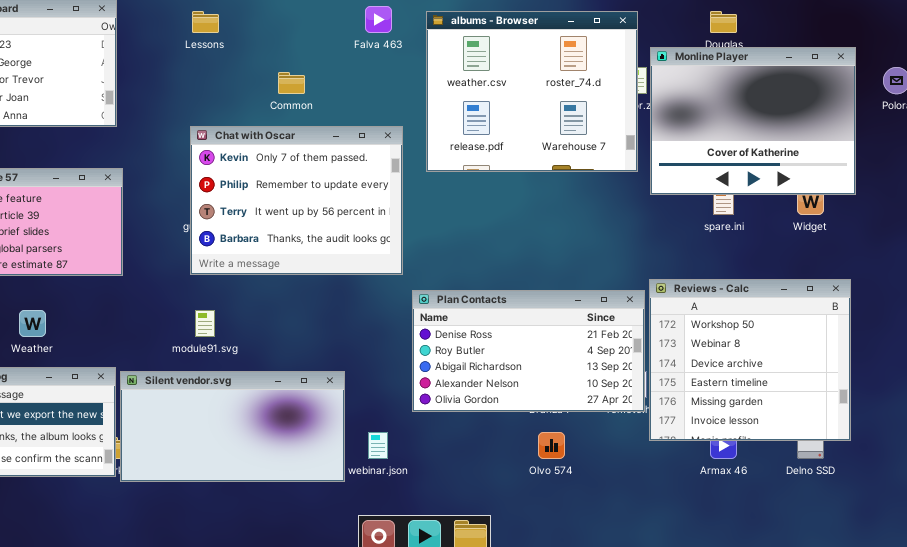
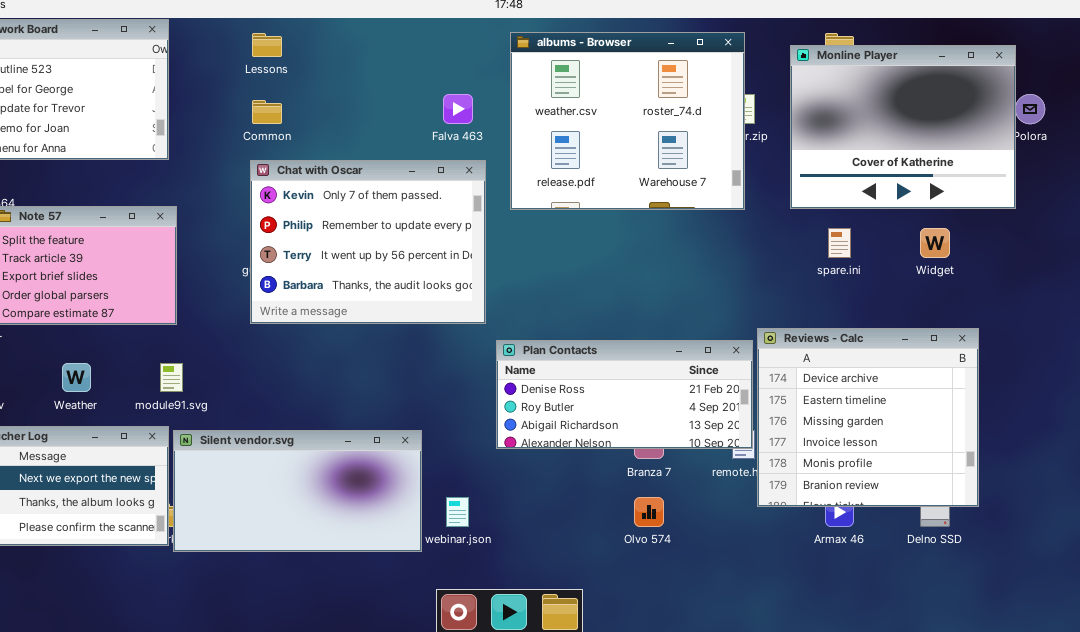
Falva 463: [365,6,392,33] -> [443,94,473,124], moved
Monline Player: [650,47,856,195] -> [790,45,1016,209], moved
Common: [278,72,305,94] -> [252,100,282,124], moved
Reviews - Calc: [649,279,851,441] -> [757,328,979,507], scrolled down 2 rows
Plan Contacts: [412,290,645,412] -> [496,340,753,449], resized
module91.svg: [195,310,215,337] -> [160,363,183,392], moved

